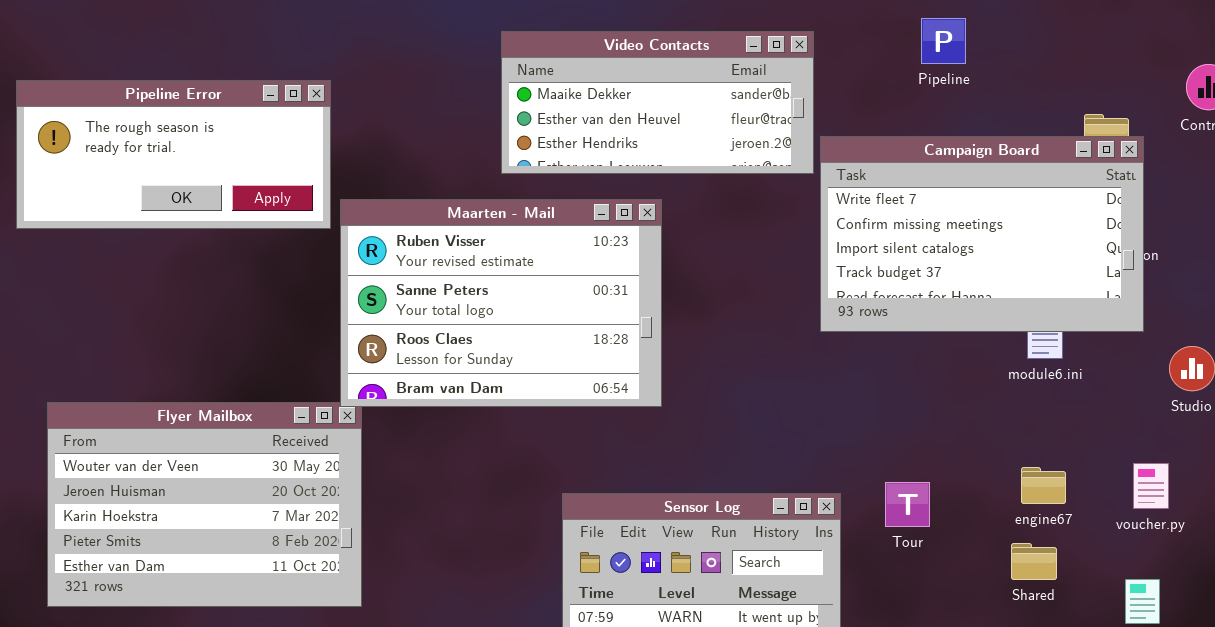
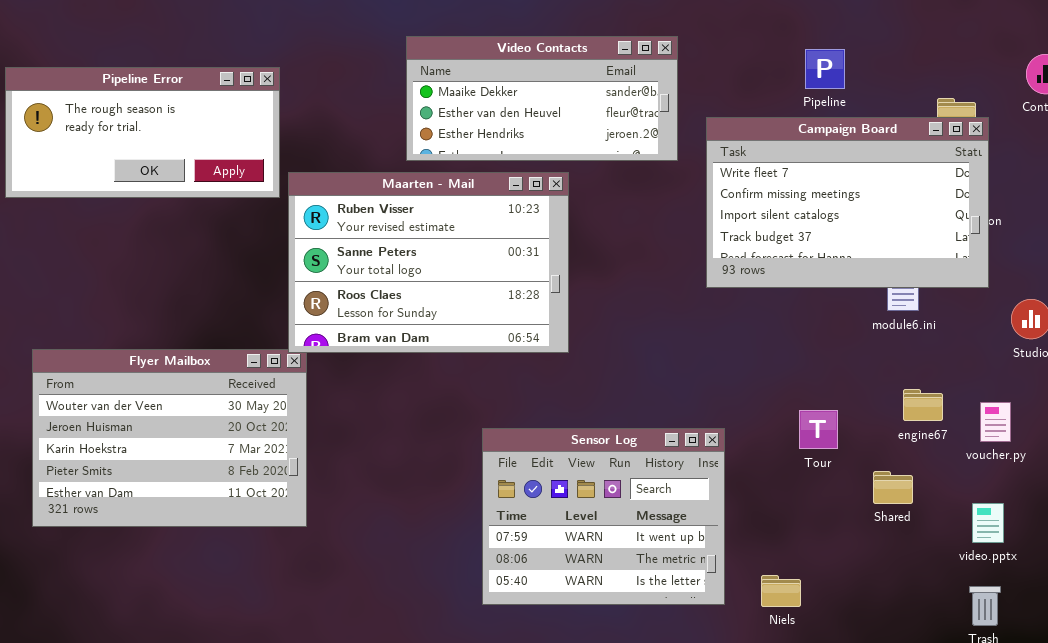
Pipeline: [921,18,966,64] -> [805,49,845,89], moved
Video Contacts: [501,31,814,174] -> [406,36,678,161], moved
engine67: [1021,467,1066,504] -> [903,389,943,421], moved
Tour: [885,482,930,527] -> [799,410,838,449], moved

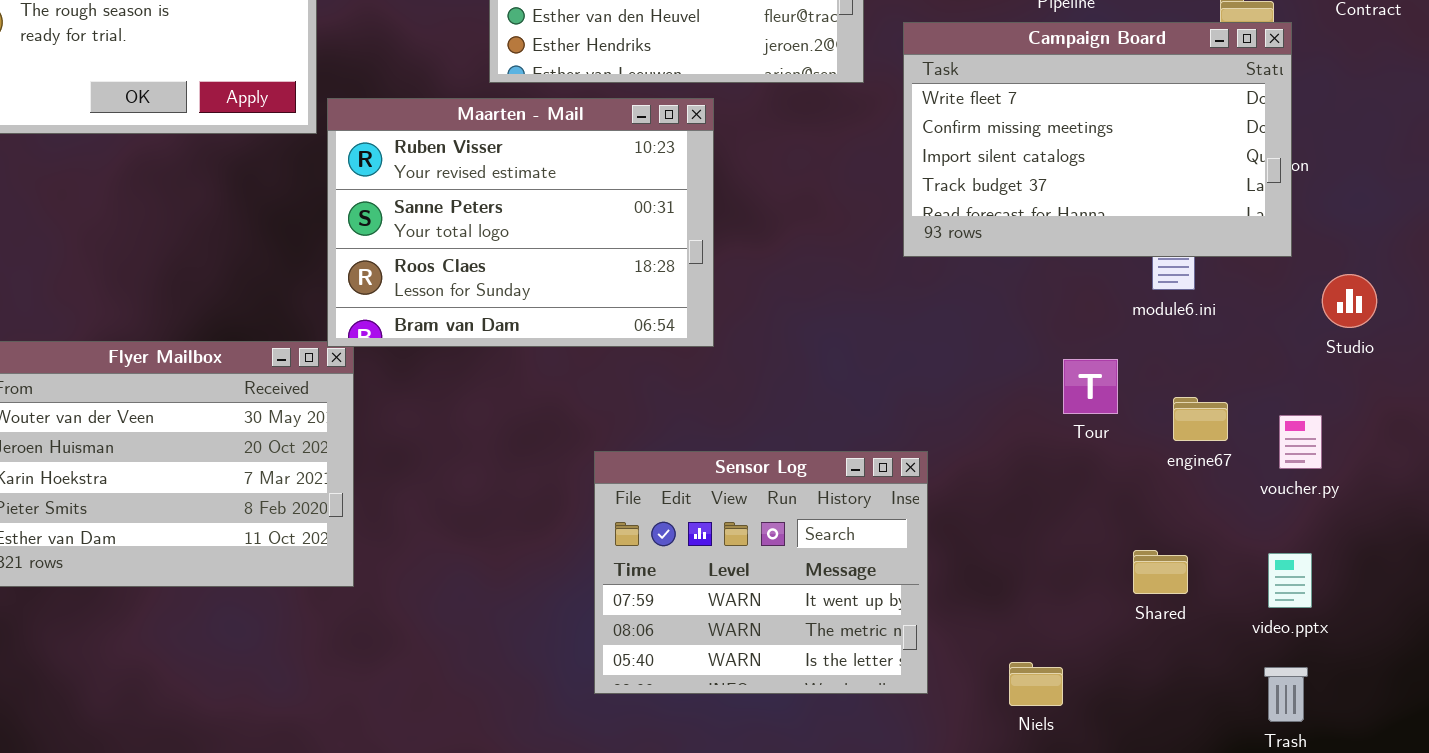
Tour: [799,410,838,449] -> [1063,359,1118,414], moved
Shared: [873,471,913,504] -> [1133,550,1188,594], moved
Niels: [761,575,801,607] -> [1009,662,1063,706], moved

